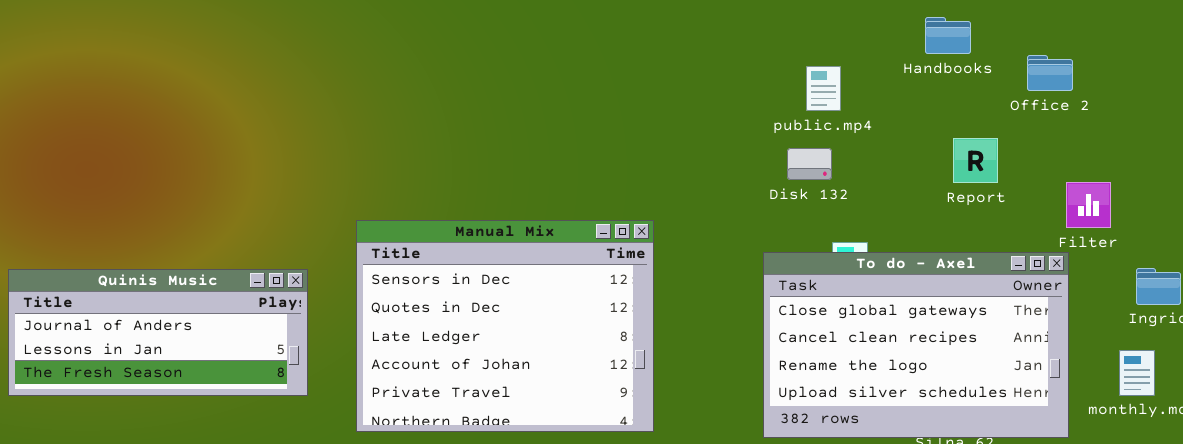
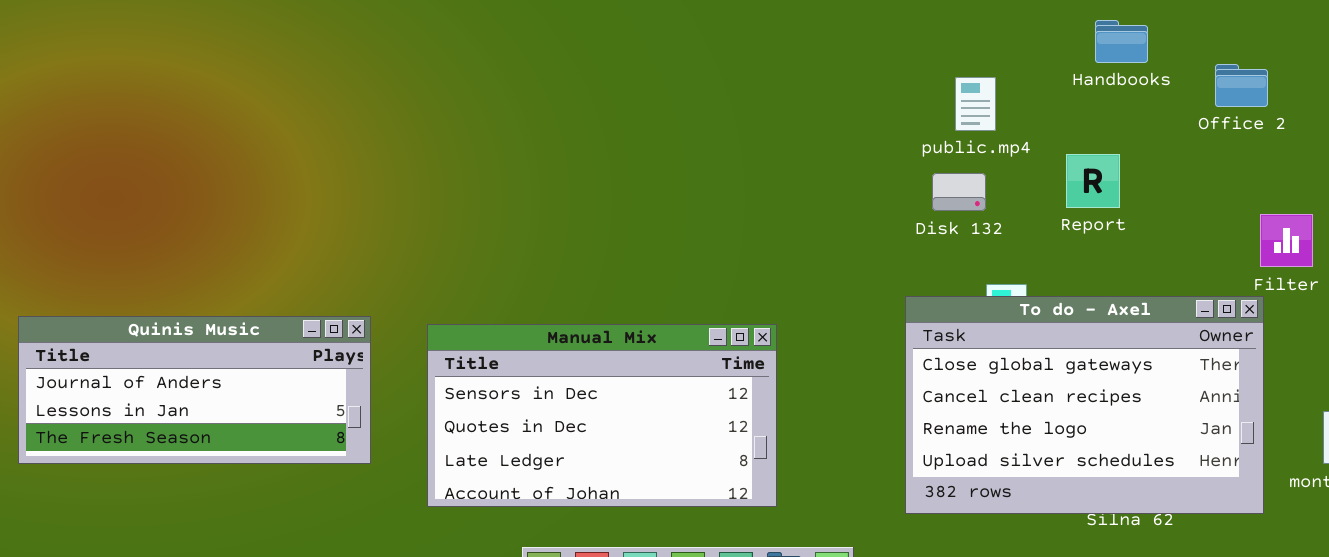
Report: [953,138,998,183] -> [1066,154,1120,208], moved
Manual Mix: [356,220,654,432] -> [427,324,777,507], resized

